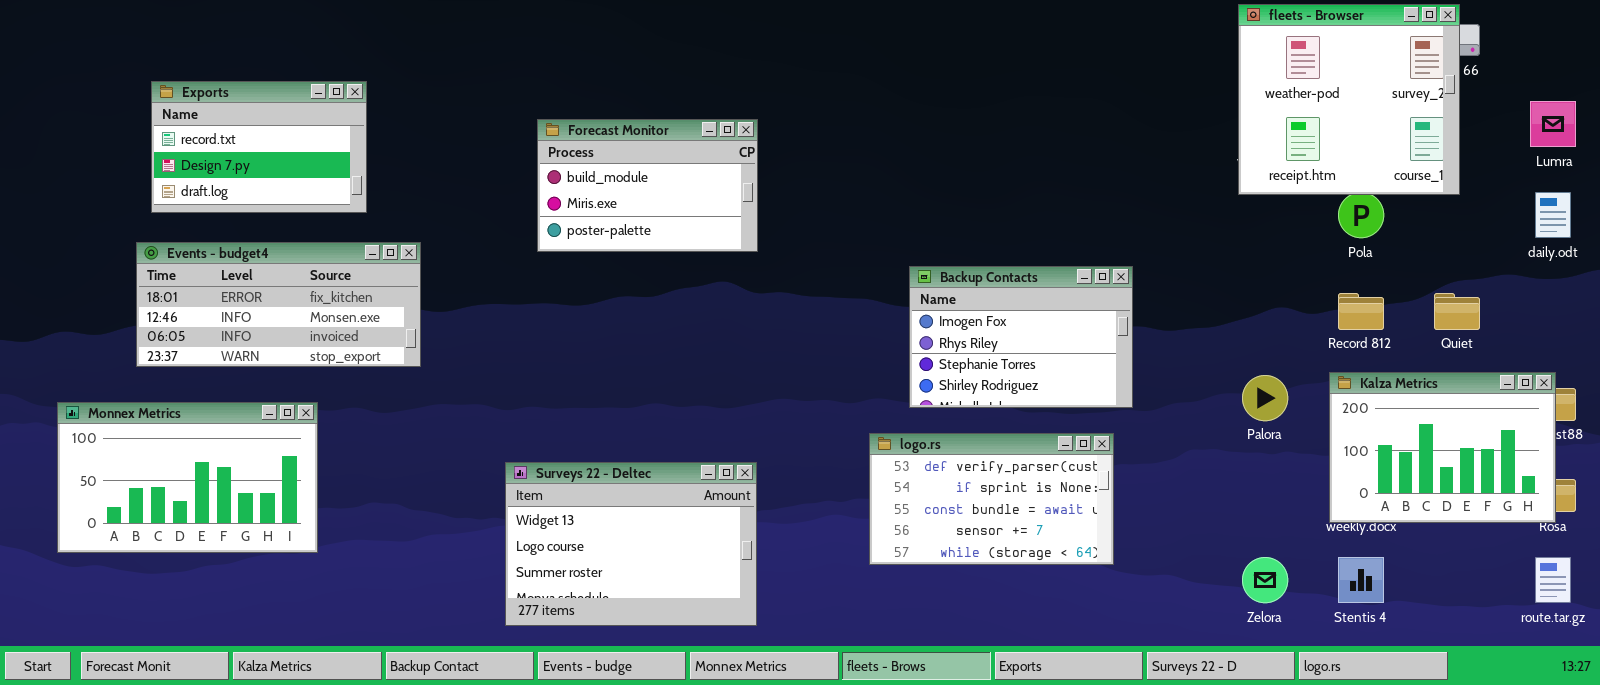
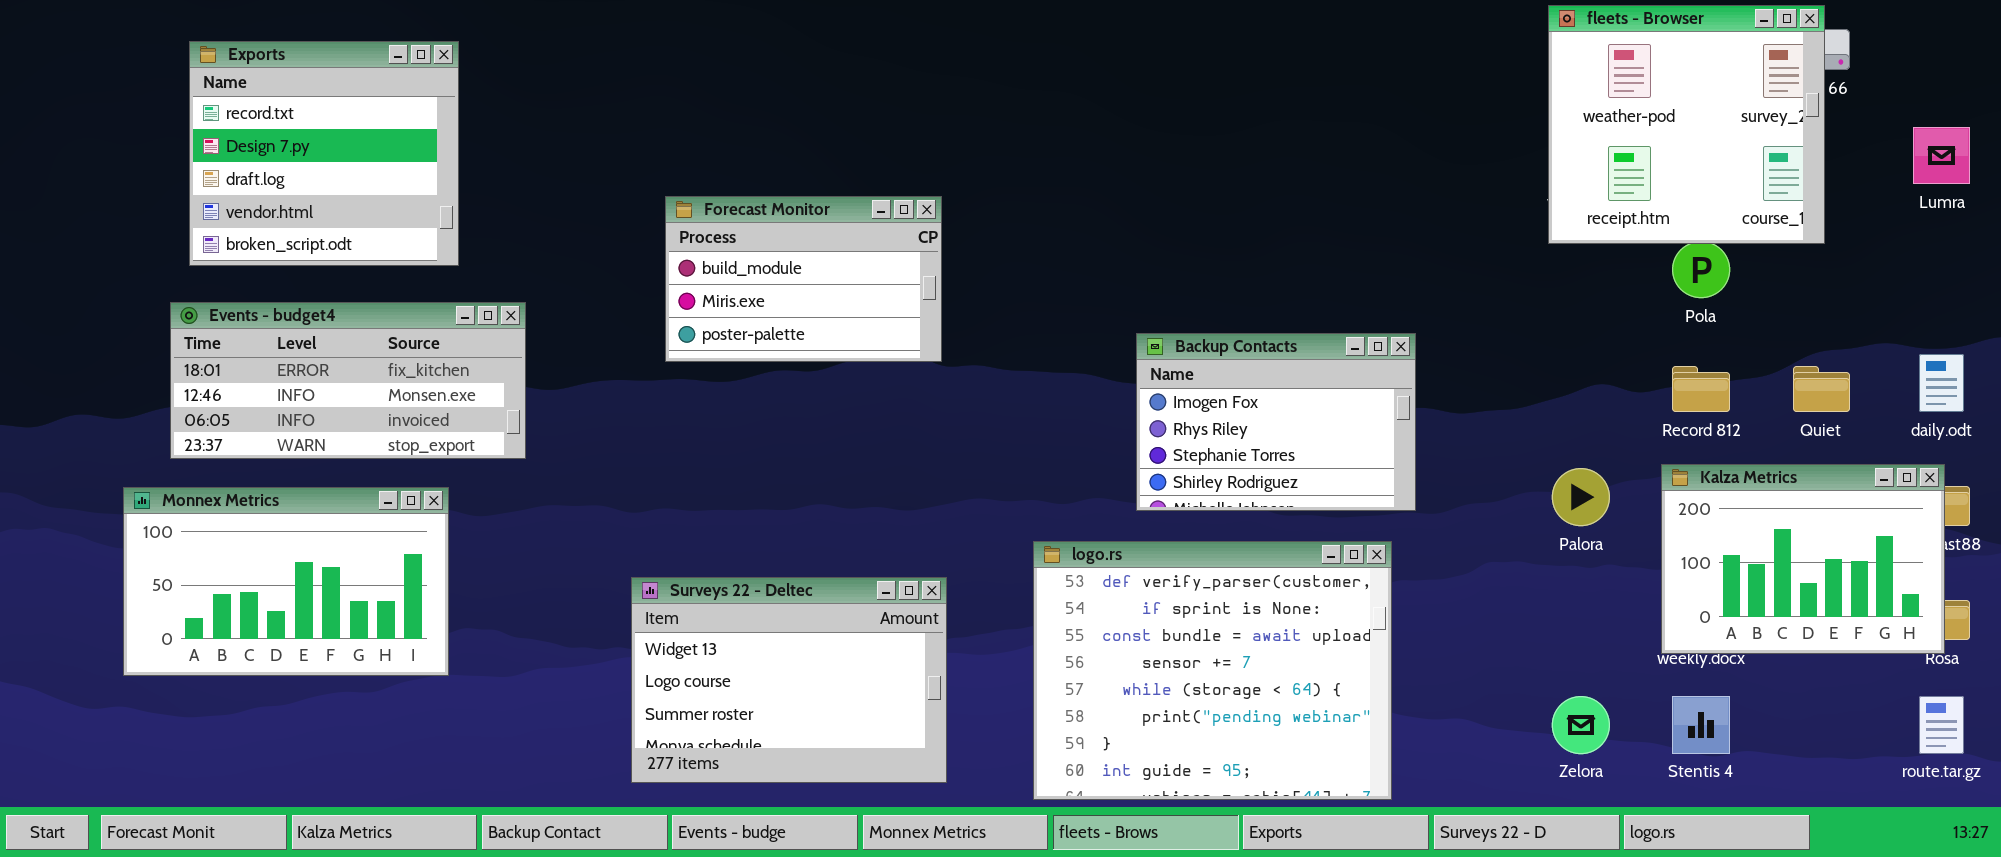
Exports: [151,81,367,213] -> [189,41,459,266], resized
Forecast Monitor: [537,119,758,252] -> [665,196,942,362], moved
daily.odt: [1535,192,1571,238] -> [1919,354,1964,412], moved
Monnex Metrics: [57,402,318,553] -> [123,487,449,676], moved
logo.rs: [869,433,1114,565] -> [1033,541,1392,800], resized

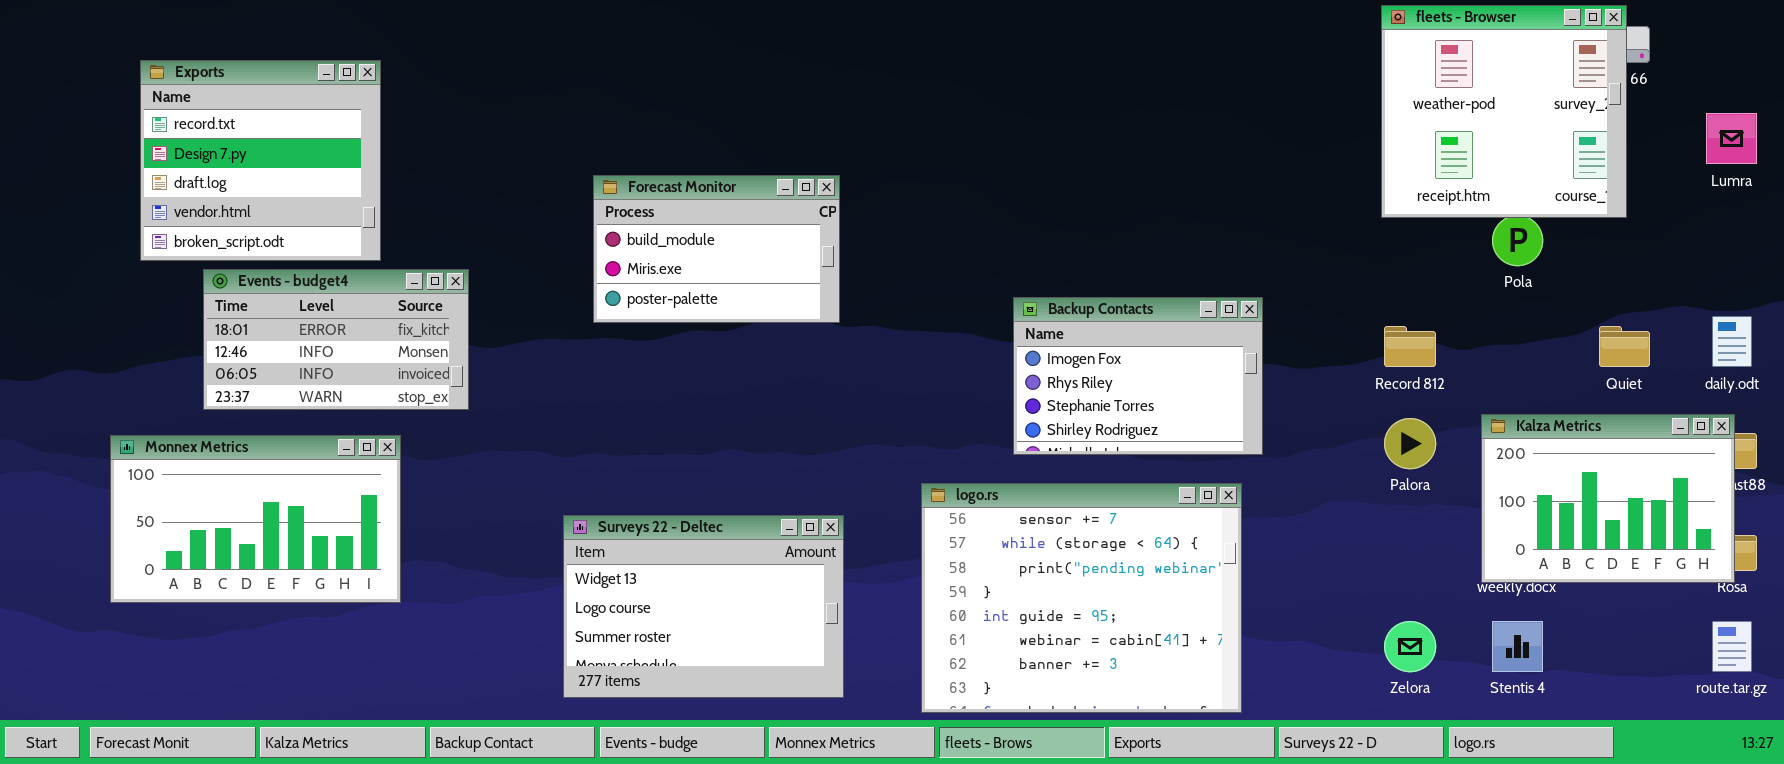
Exports: [189,41,459,266] -> [140,60,381,261], moved
Events - budget4: [170,302,526,459] -> [203,269,469,410], resized
Record 812: [1672,366,1730,412] -> [1384,326,1436,367], moved
logo.rs: [1033,541,1392,800] -> [921,483,1242,713], scrolled down 3 rows

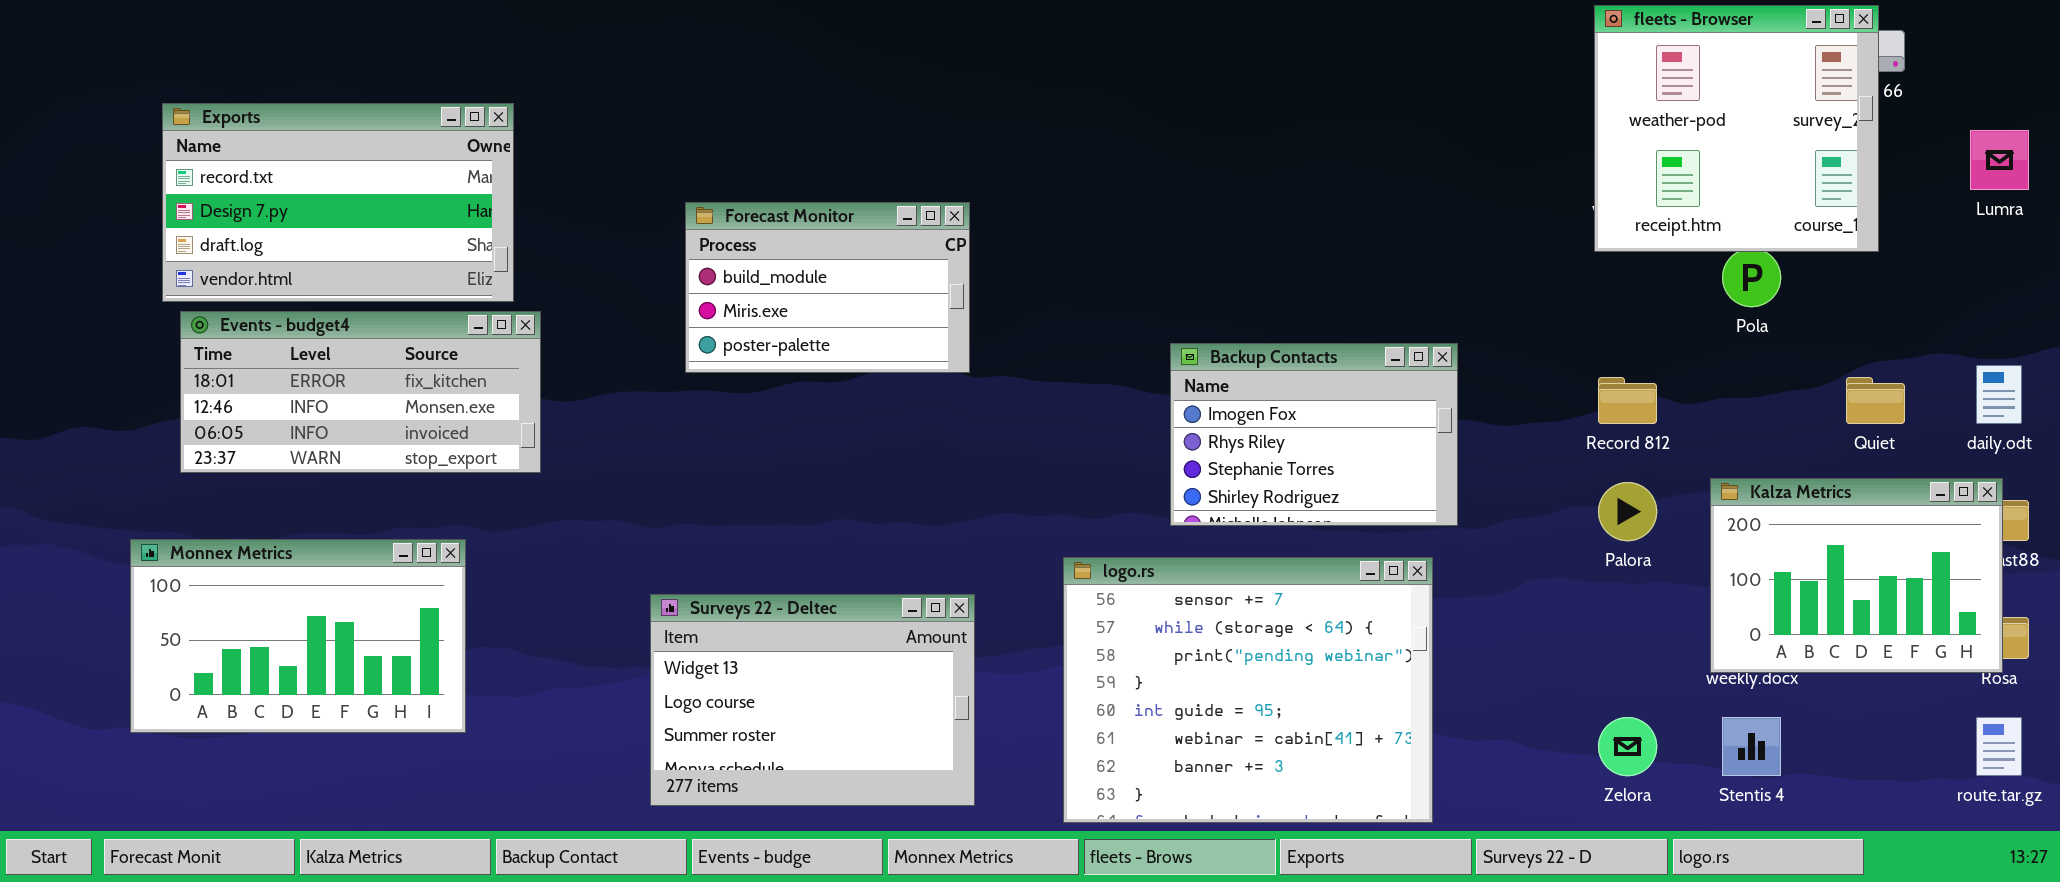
Exports: [140,60,381,261] -> [162,103,514,302], resized
Events - budget4: [203,269,469,410] -> [180,311,541,473], resized
Monnex Metrics: [110,435,401,603] -> [130,539,466,733], moved

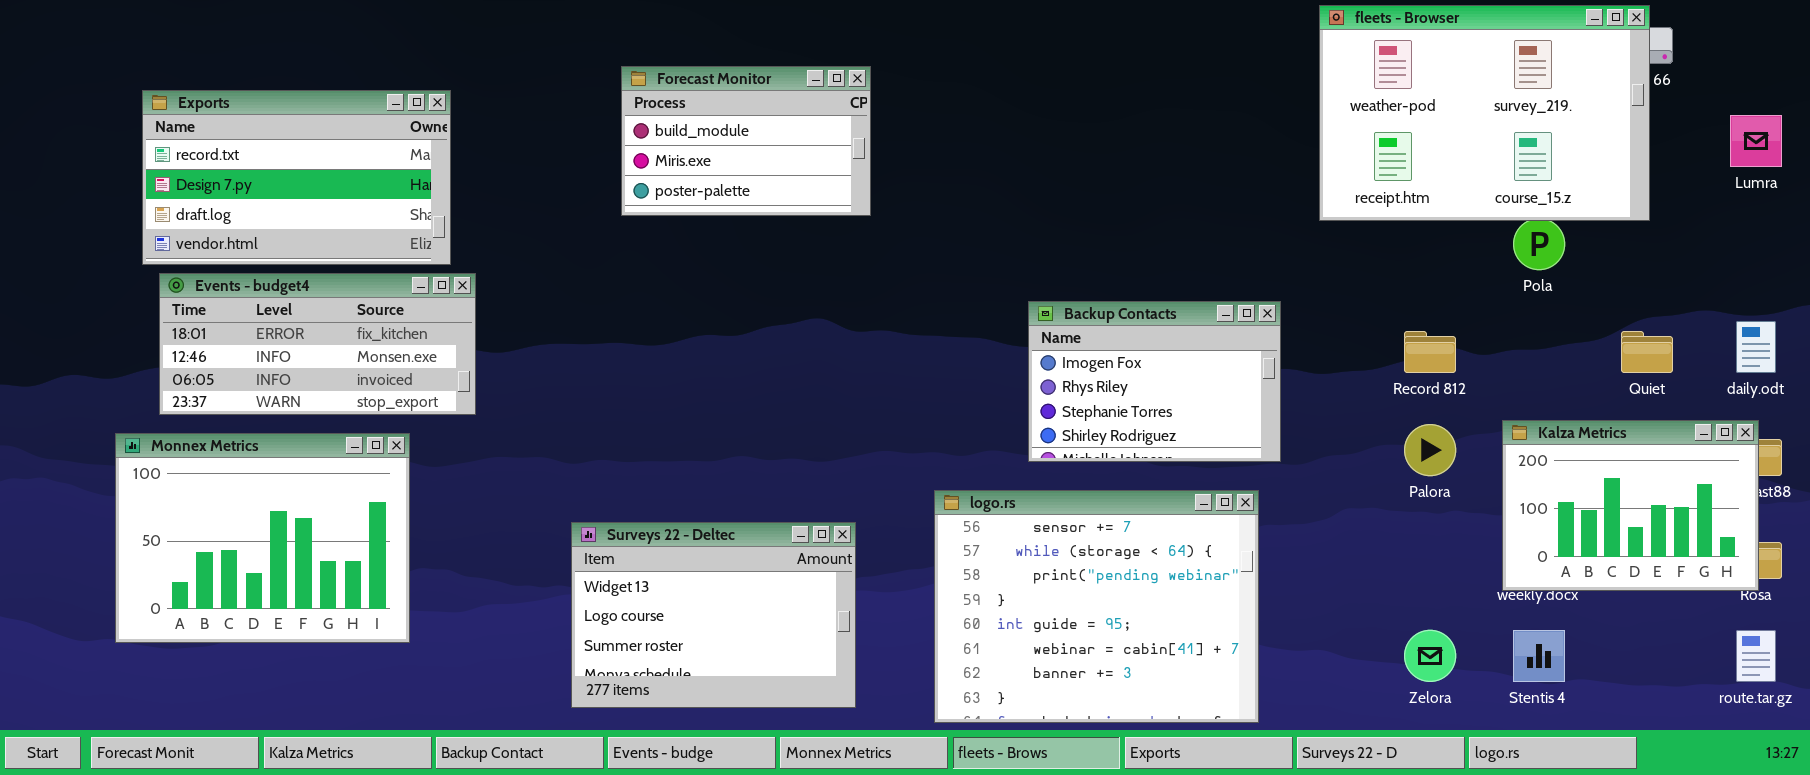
fleets - Browser: [1594,5,1879,252] -> [1319,5,1650,221], resized
Forecast Monitor: [685,202,970,373] -> [621,66,871,216], moved
Monnex Metrics: [130,539,466,733] -> [115,433,410,643], resized

